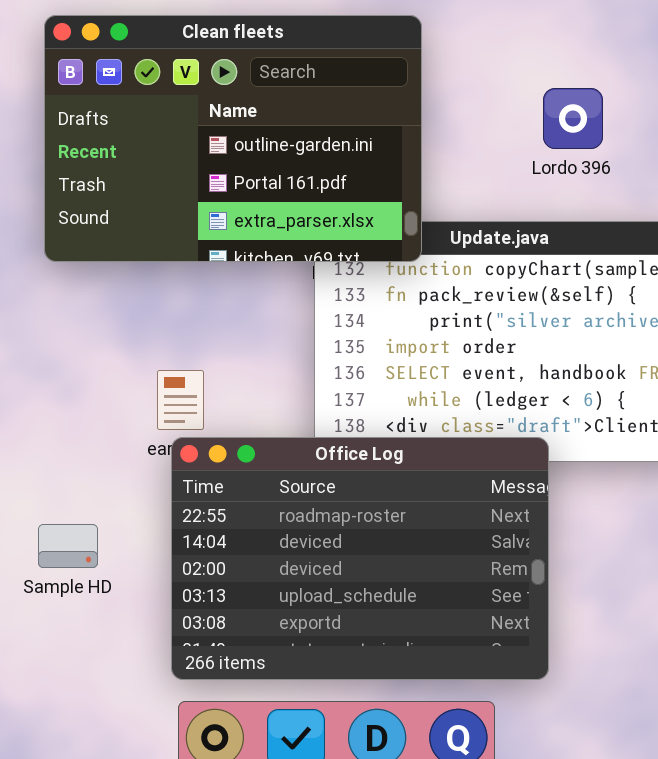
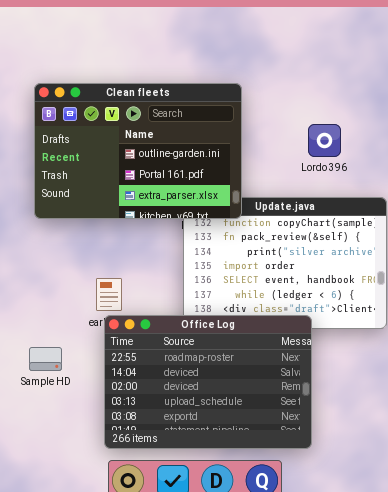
Sample HD: [38,524,98,568] -> [29,347,62,371], moved

